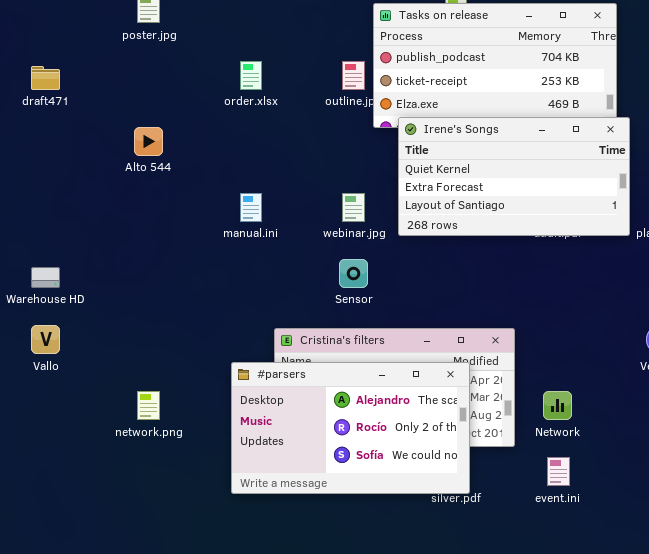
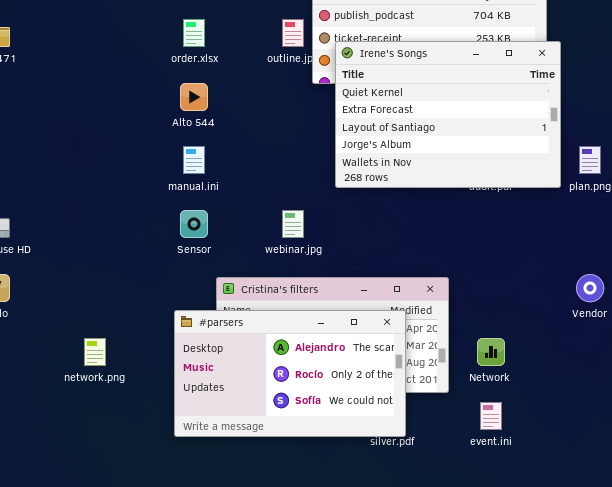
Irene's Songs: [398,117,630,236] -> [335,41,561,188], resized
Alto 544: [134,127,163,156] -> [180,83,208,111], moved
webinar.jpg: [342,193,365,222] -> [282,210,304,238], moved
Sensor: [339,259,368,288] -> [180,210,208,238], moved

